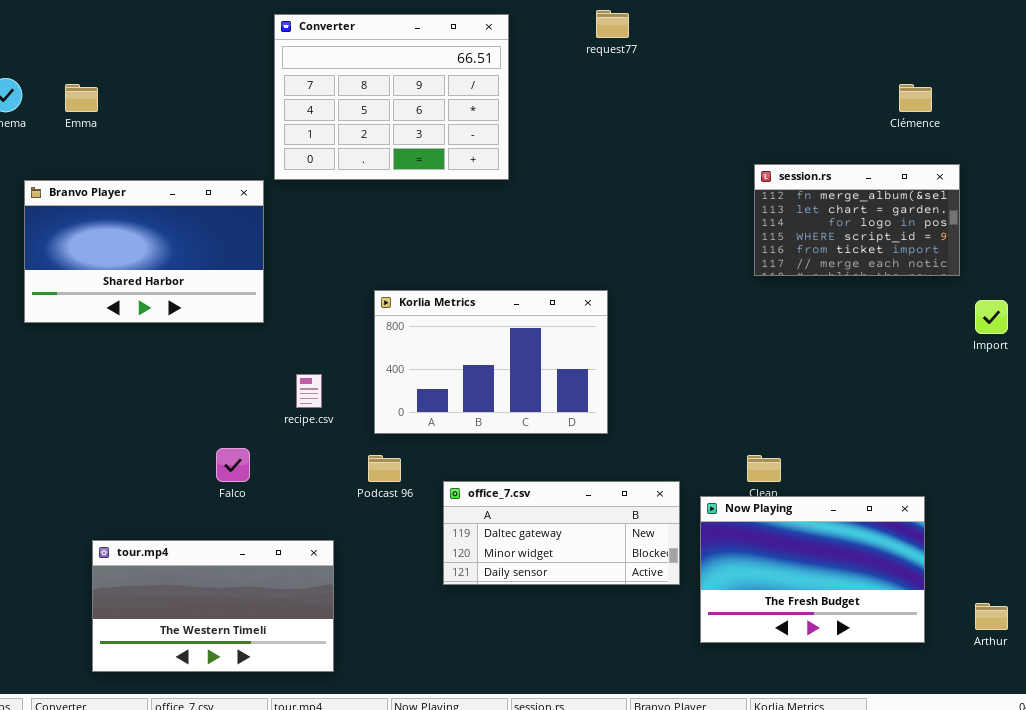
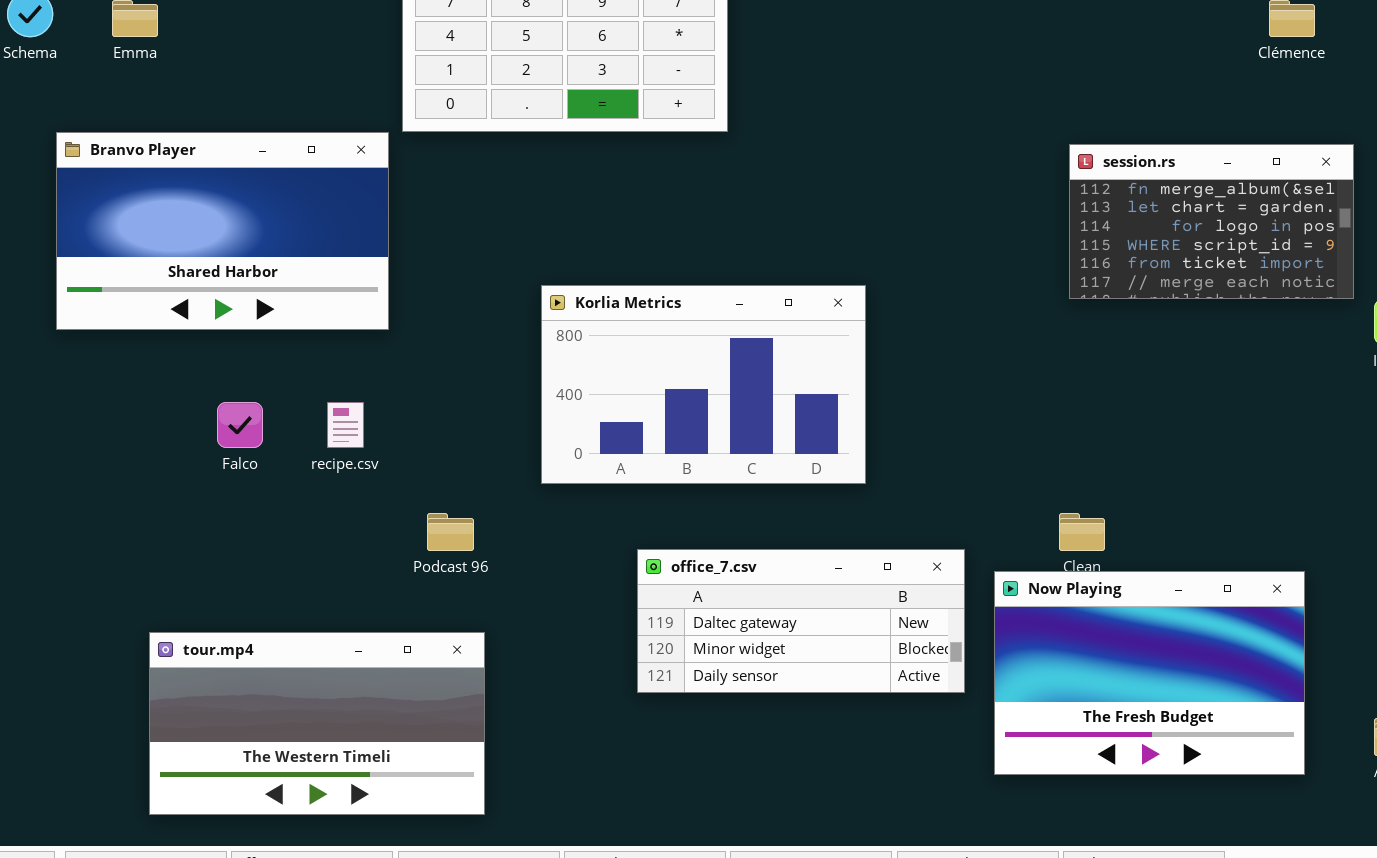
session.rs: [754,164,960,276] -> [1069,144,1354,299], moved
recipe.csv: [296,374,322,408] -> [327,402,364,448], moved
Falco: [216,448,250,482] -> [217,402,263,448], moved
Podcast 96: [368,455,401,482] -> [427,513,474,551], moved

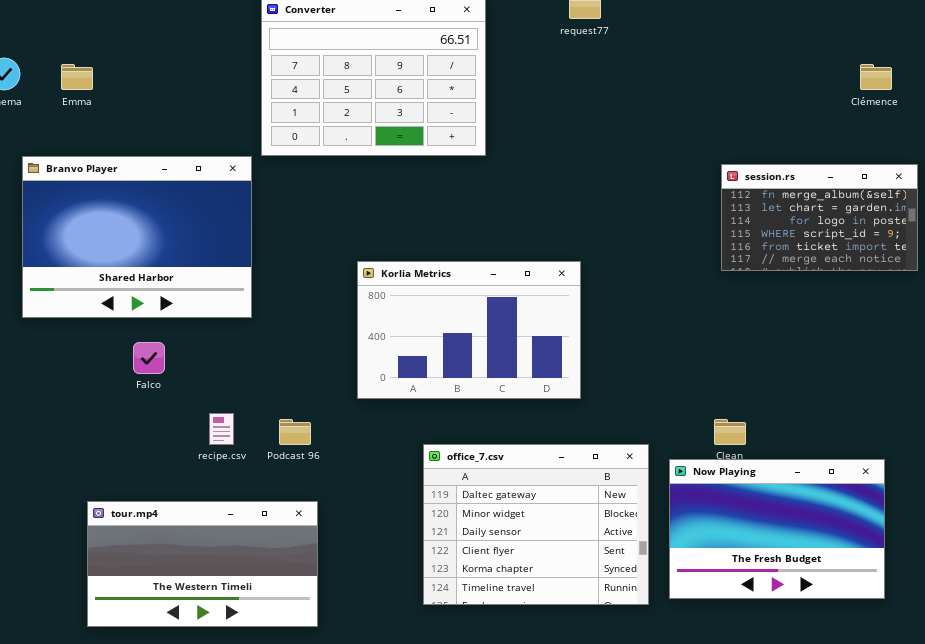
Branvo Player: [56,132,389,330] -> [22,156,252,318], resized
recipe.csv: [327,402,364,448] -> [209,413,234,445], moved
office_7.csv: [637,549,965,693] -> [423,444,649,605], resized

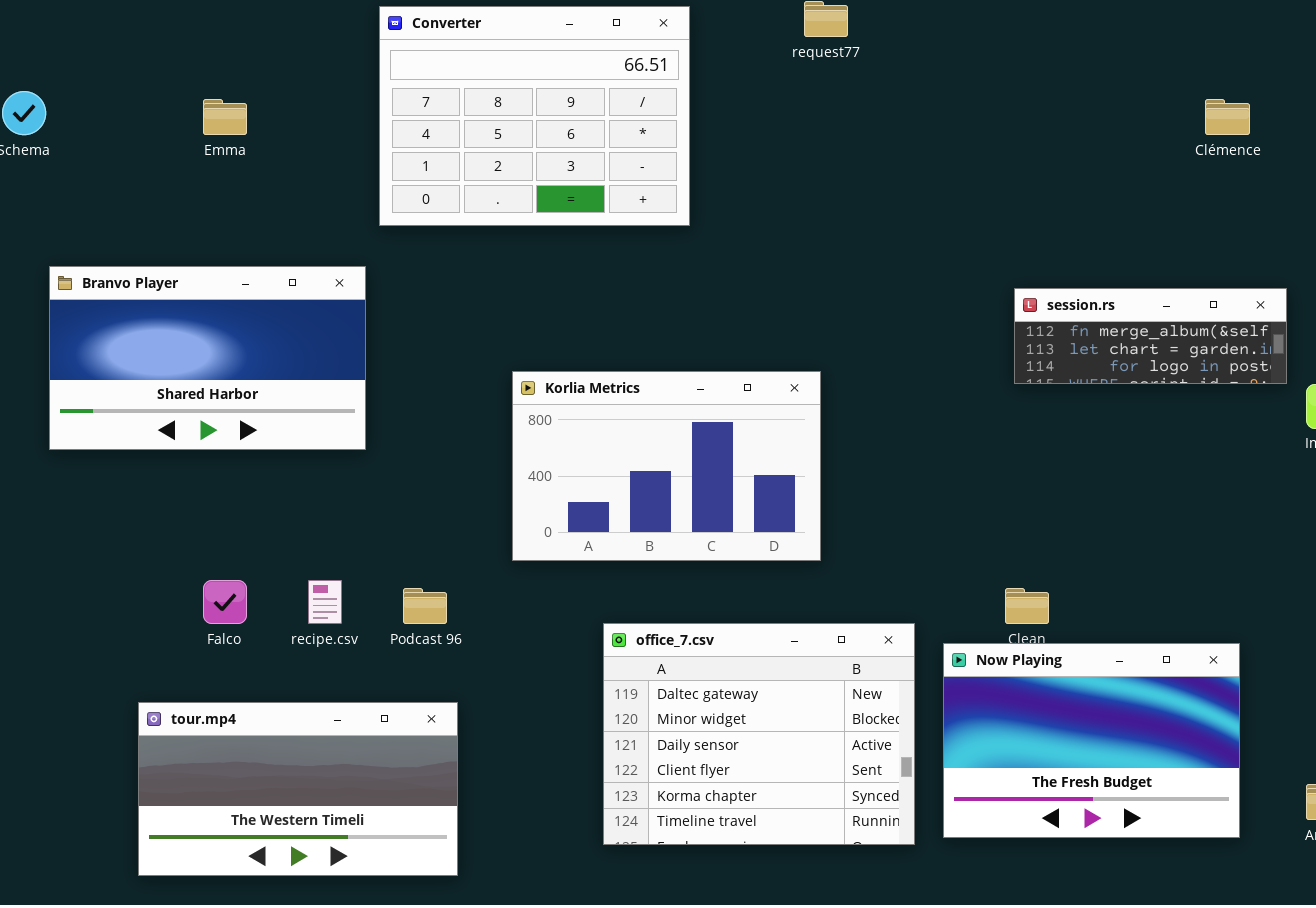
Emma: [61,64,93,90] -> [203,99,247,135], moved
Branvo Player: [22,156,252,318] -> [49,266,366,450], resized
session.rs: [721,164,918,271] -> [1014,288,1287,384], resized
Falco: [133,342,165,374] -> [203,580,247,624], moved

